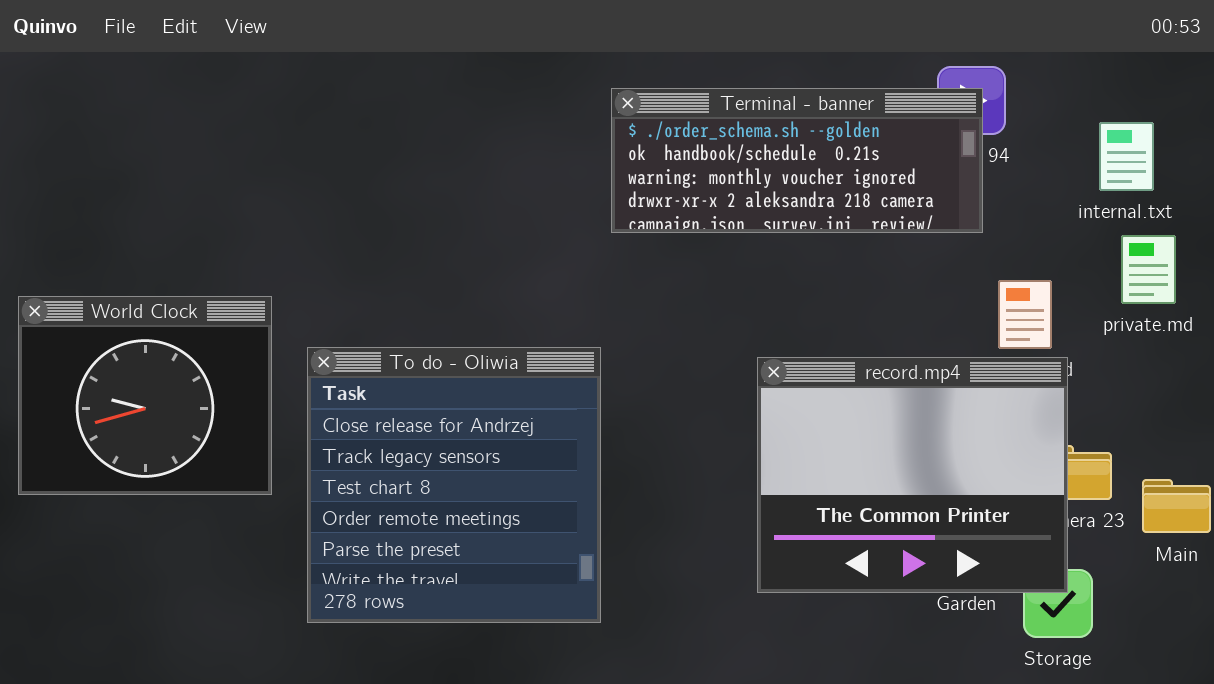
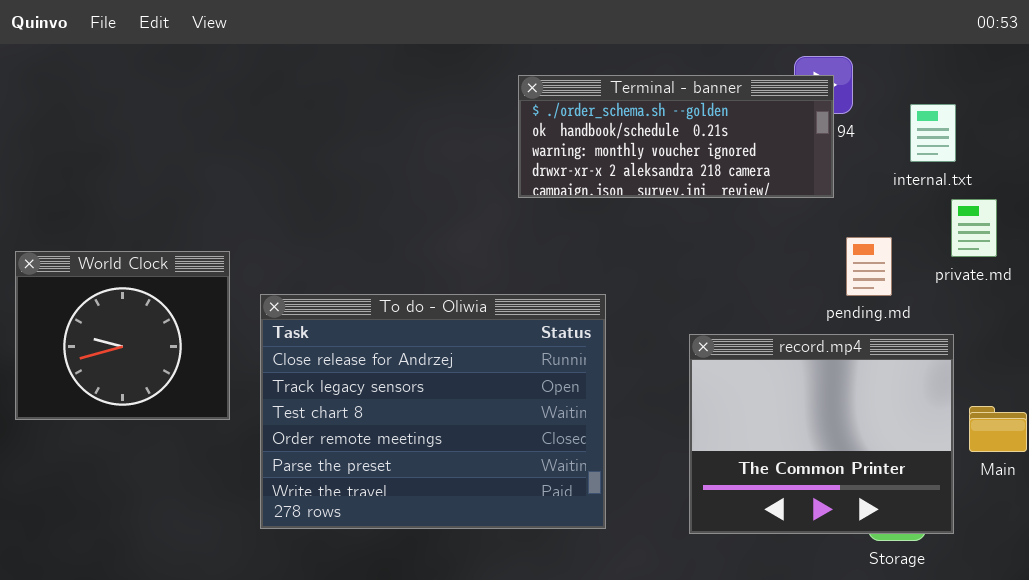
internal.txt: [1099,122,1154,191] -> [910,104,956,162], moved
To do - Oliwia: [307,347,601,623] -> [260,294,606,529], resized
record.mp4: [757,357,1068,593] -> [689,334,954,534], moved

